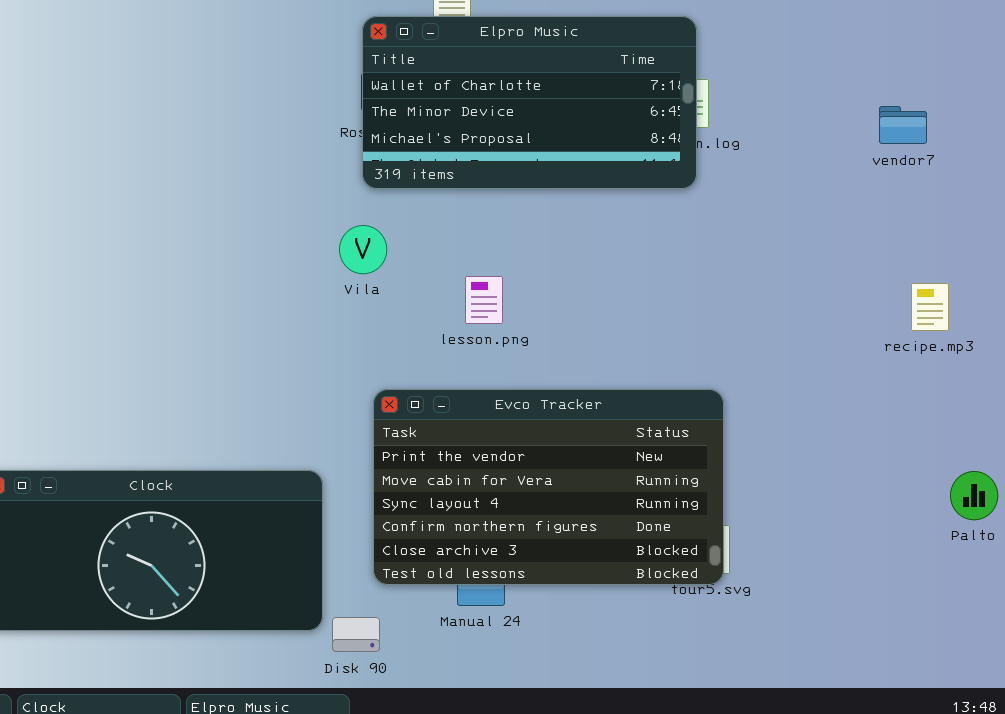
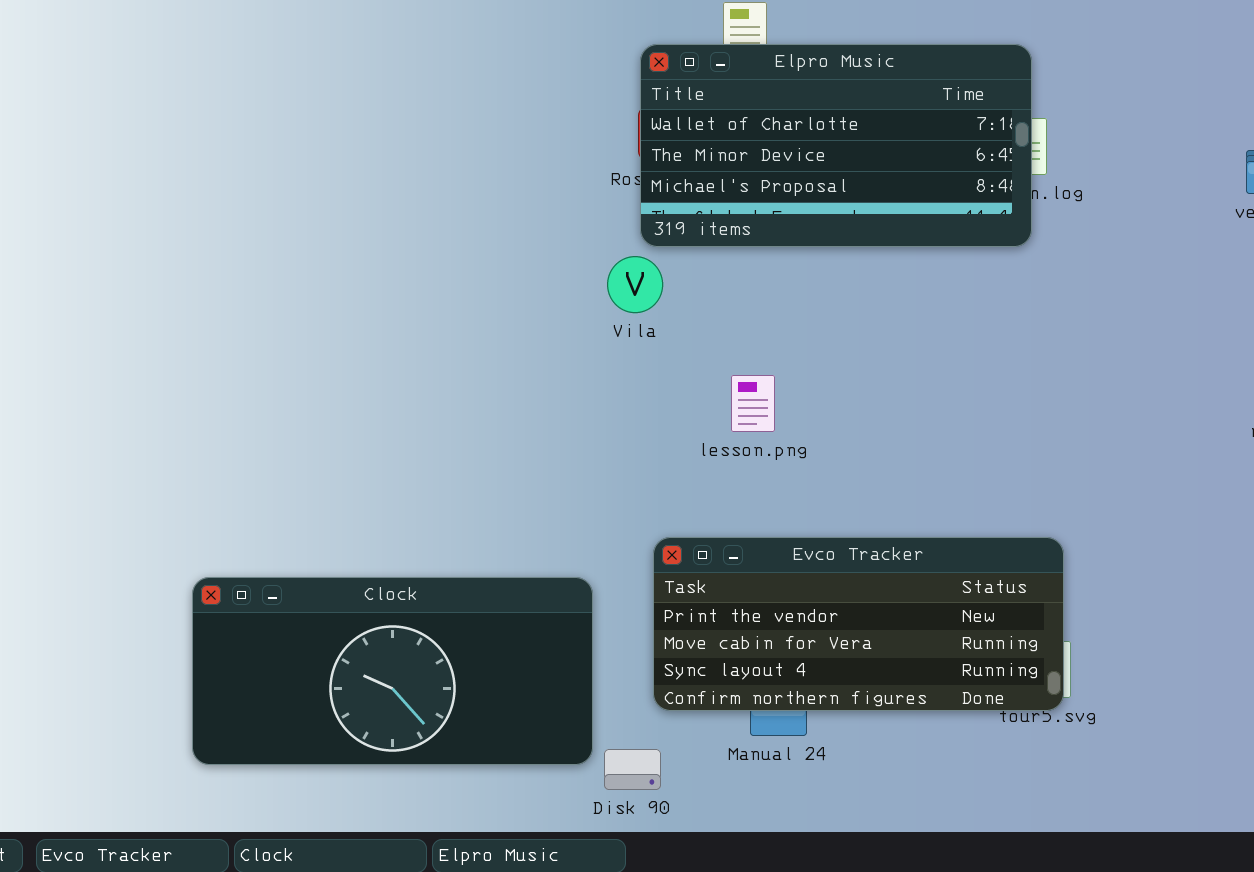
Vila: [339,225,387,274] -> [607,256,663,313], moved
lesson.png: [465,276,503,324] -> [731,375,775,432], moved
Evco Tracker: [373,389,724,585] -> [653,537,1064,711], resized

